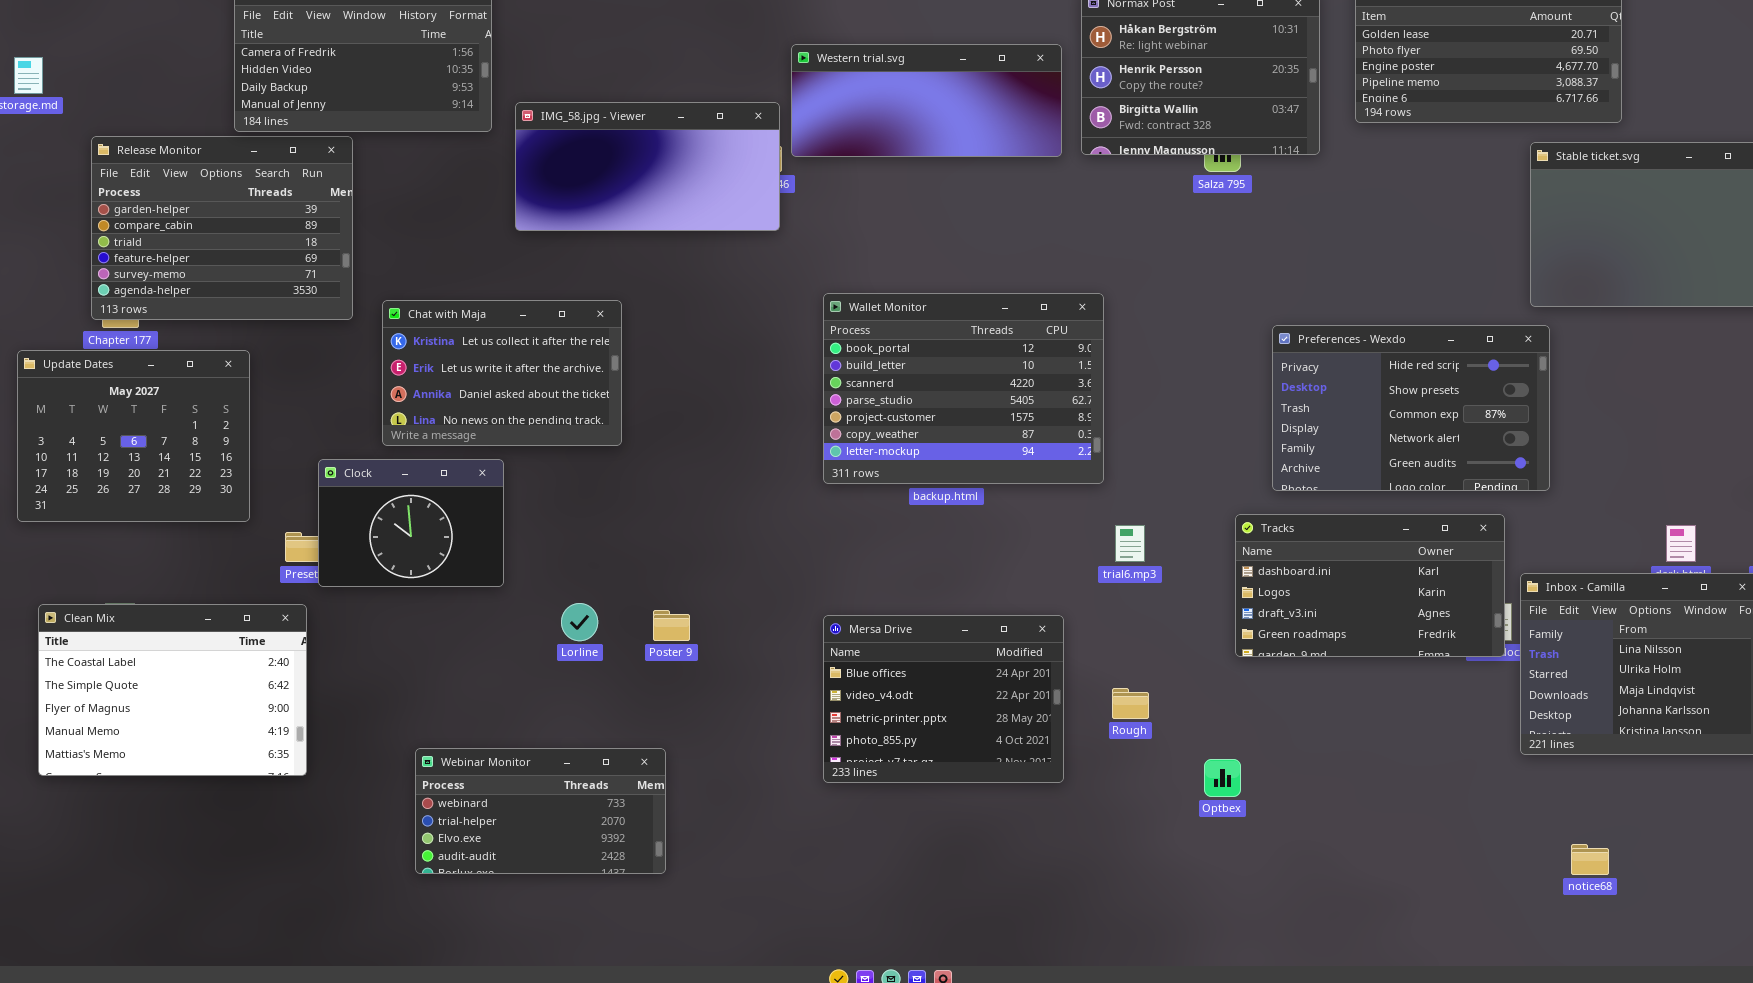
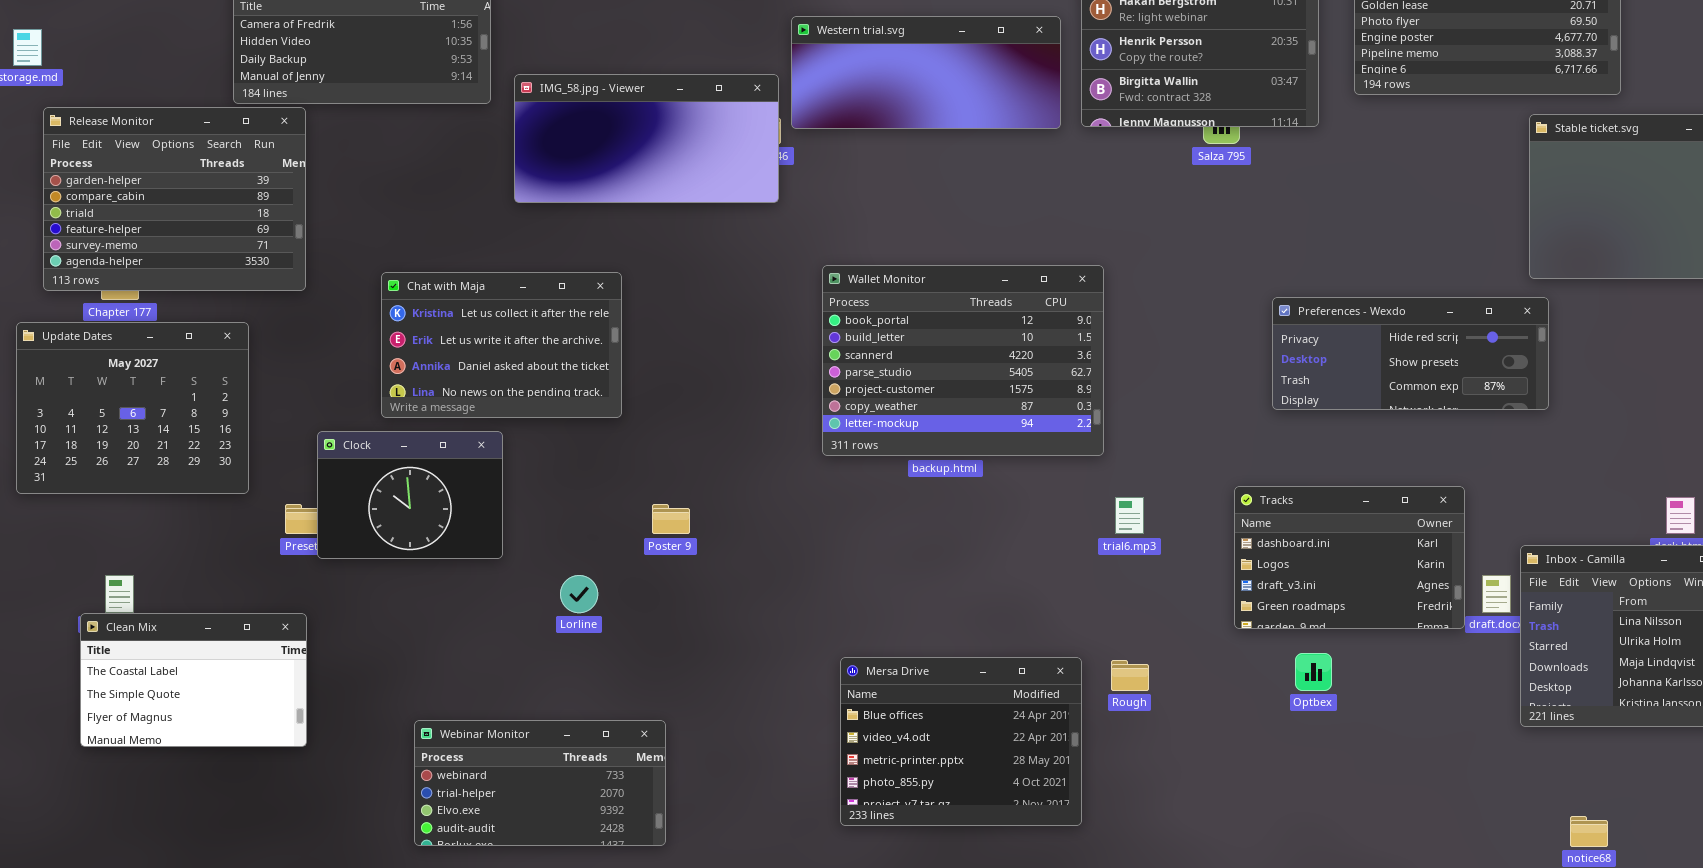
Release Monitor: [91,136,353,320] -> [43,107,306,291], moved
Preferences - Wexdo: [1272,325,1550,491] -> [1272,297,1549,410], resized
Tracks: [1235,514,1505,657] -> [1234,486,1465,629], resized
Clean Mix: [38,604,307,776] -> [80,613,307,747], resized
Poster 9: [653,610,690,641] -> [652,504,690,534], moved
Mersa Drive: [823,615,1064,783] -> [840,657,1082,826], moved
Optbex: [1204,759,1241,797] -> [1295,653,1332,691], moved

